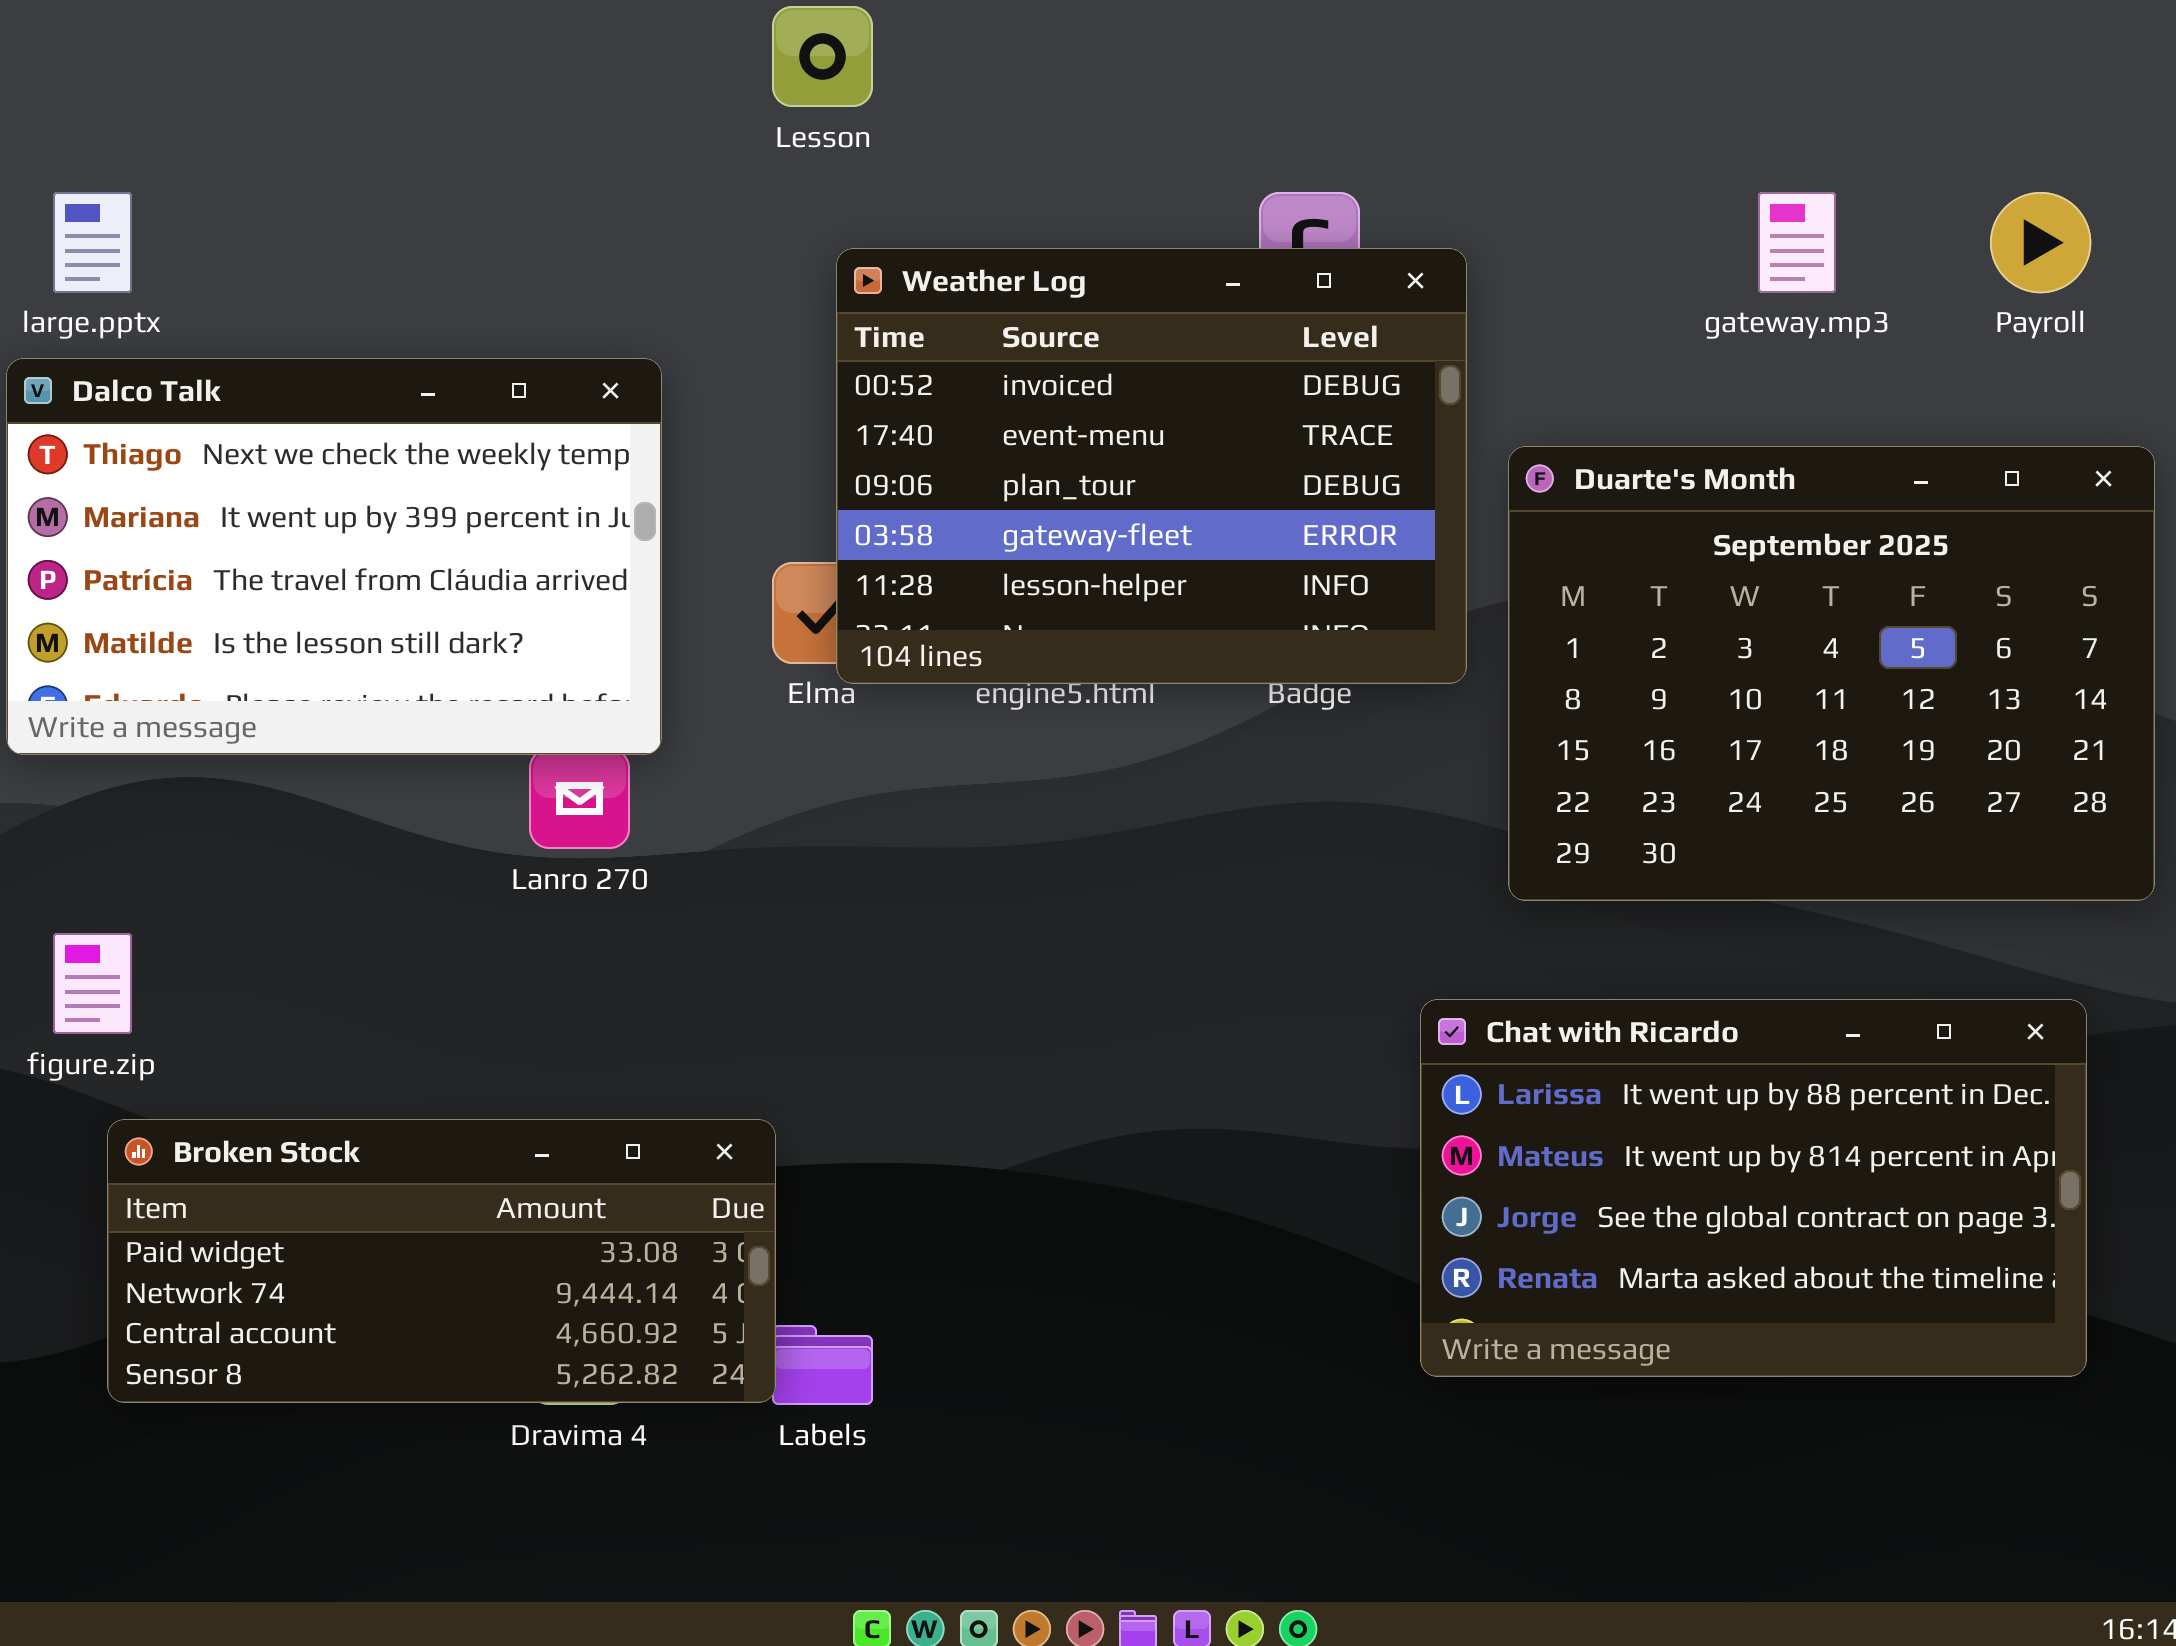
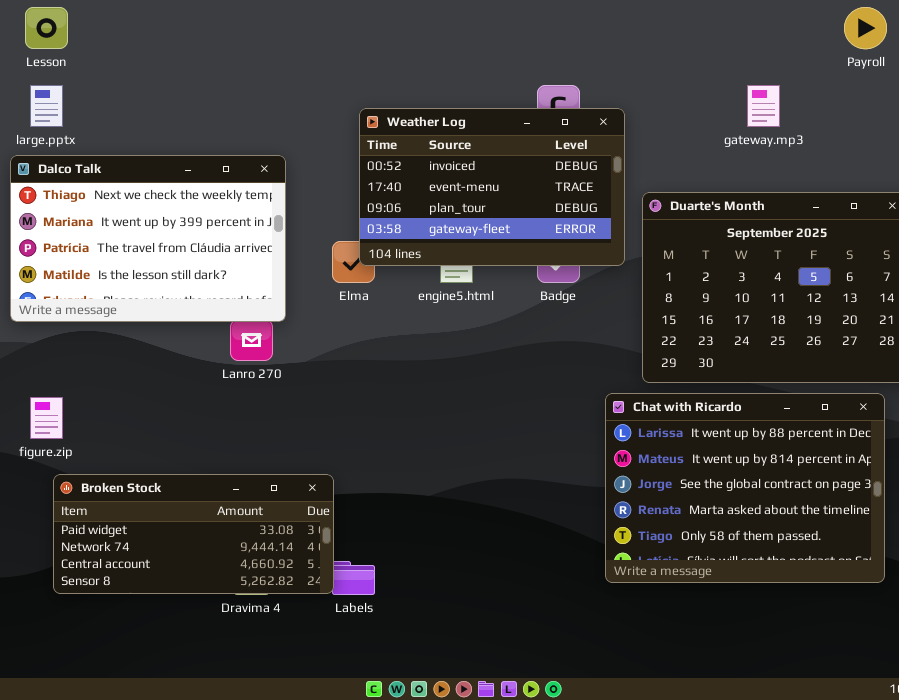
Lesson: [772,6,873,107] -> [25,7,68,49], moved
Payroll: [1990,192,2091,293] -> [844,7,887,49], moved
Weather Log: [836,248,1467,684] -> [359,108,625,266], resized
Chat with Ricardo: [1420,999,2087,1377] -> [605,393,885,583], resized

